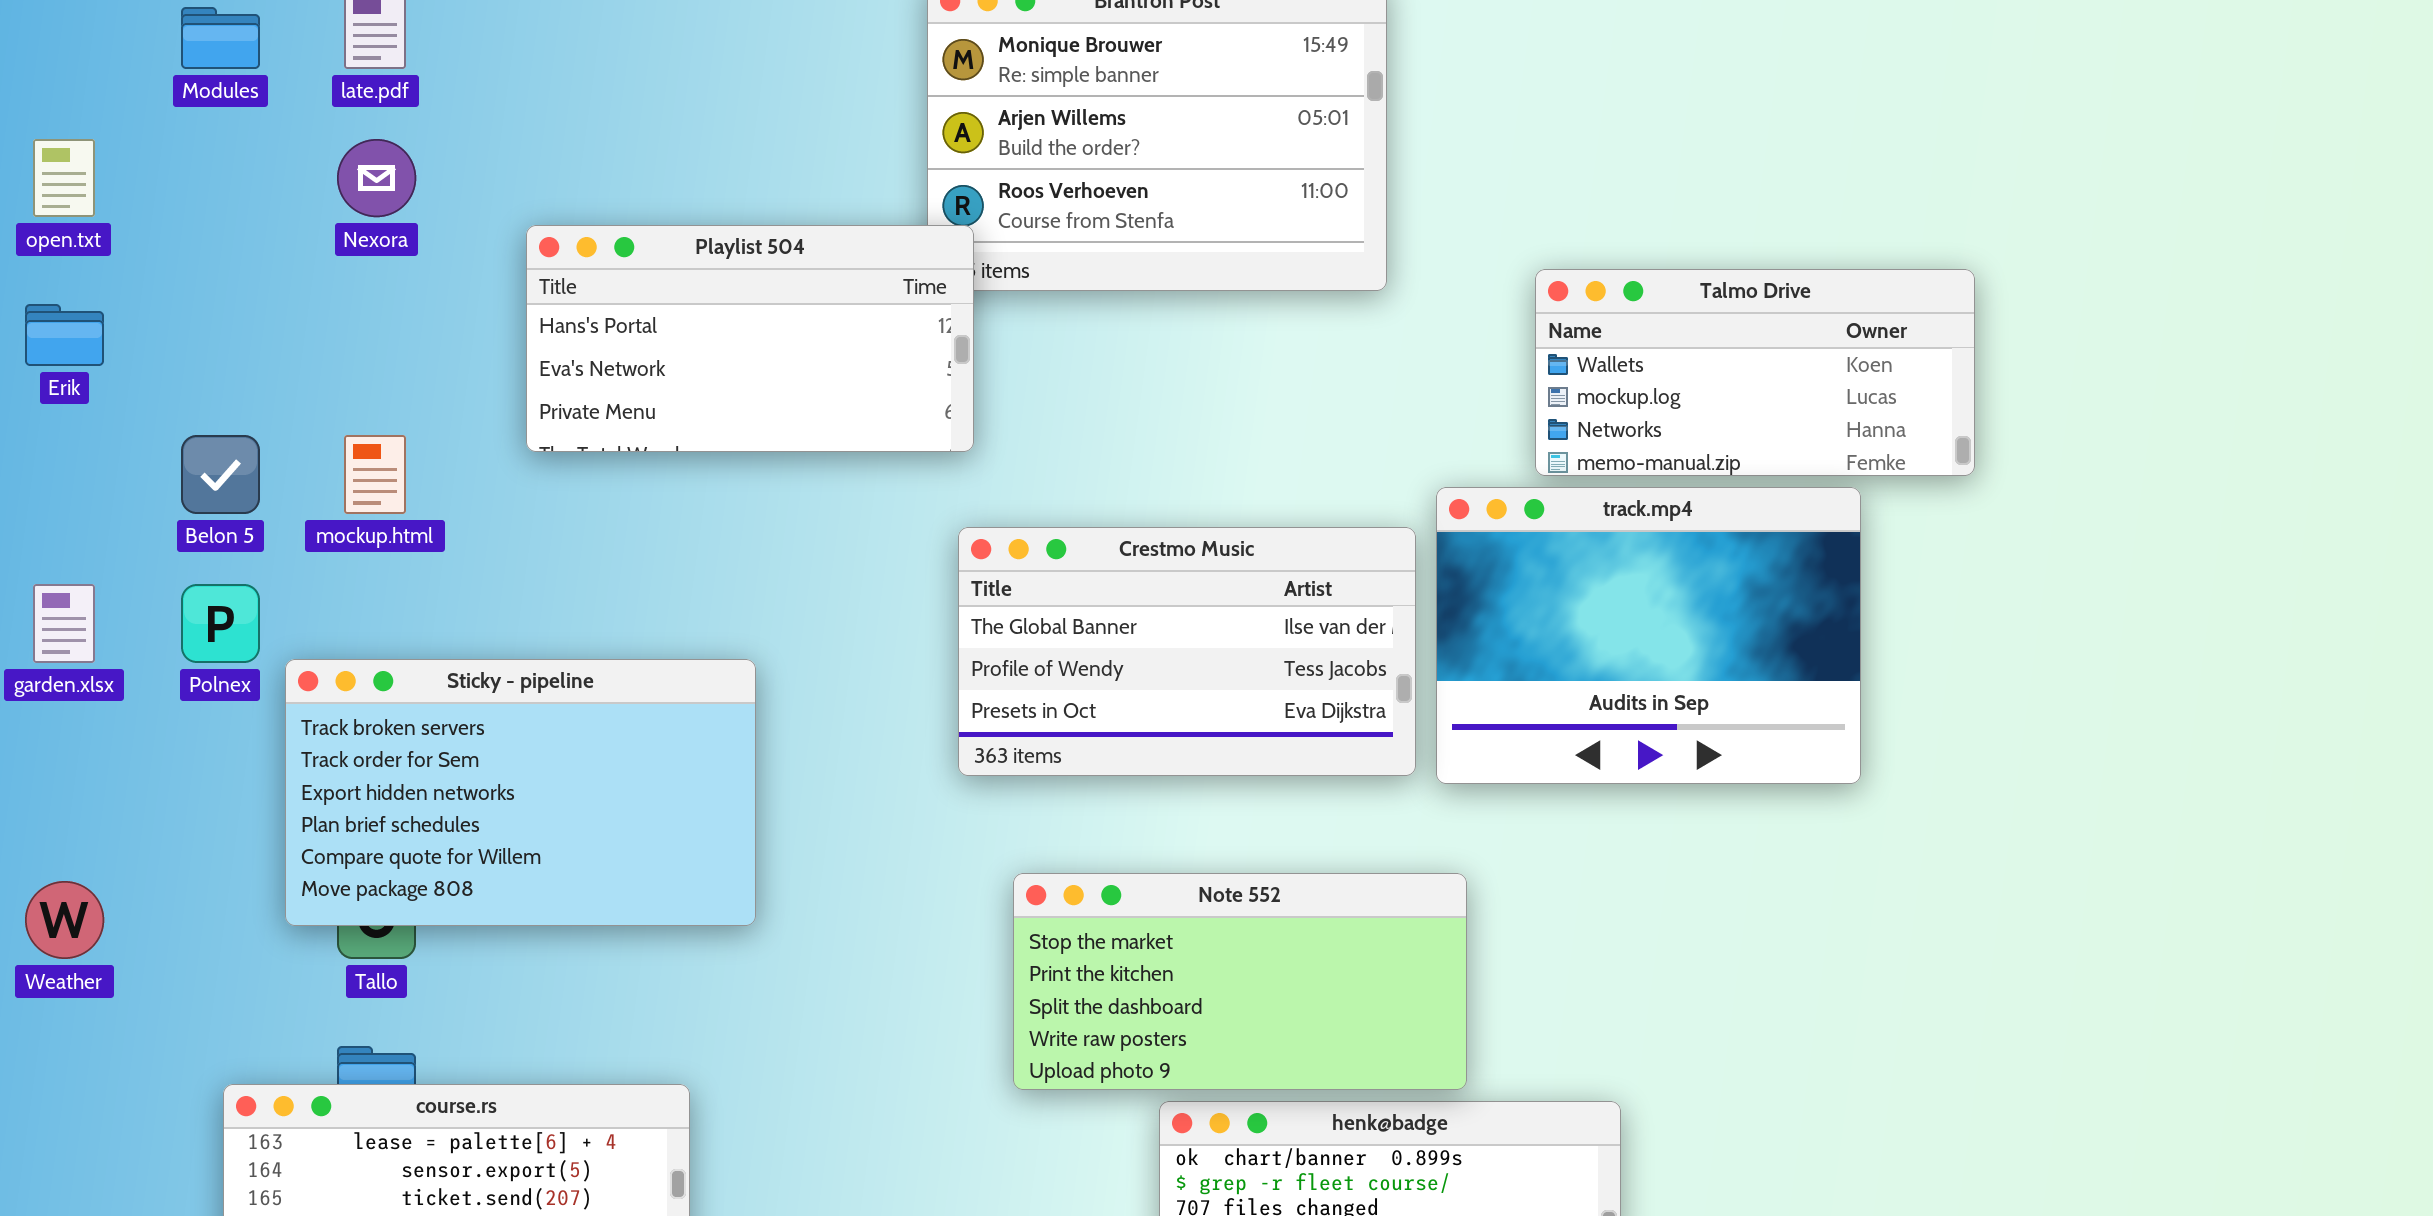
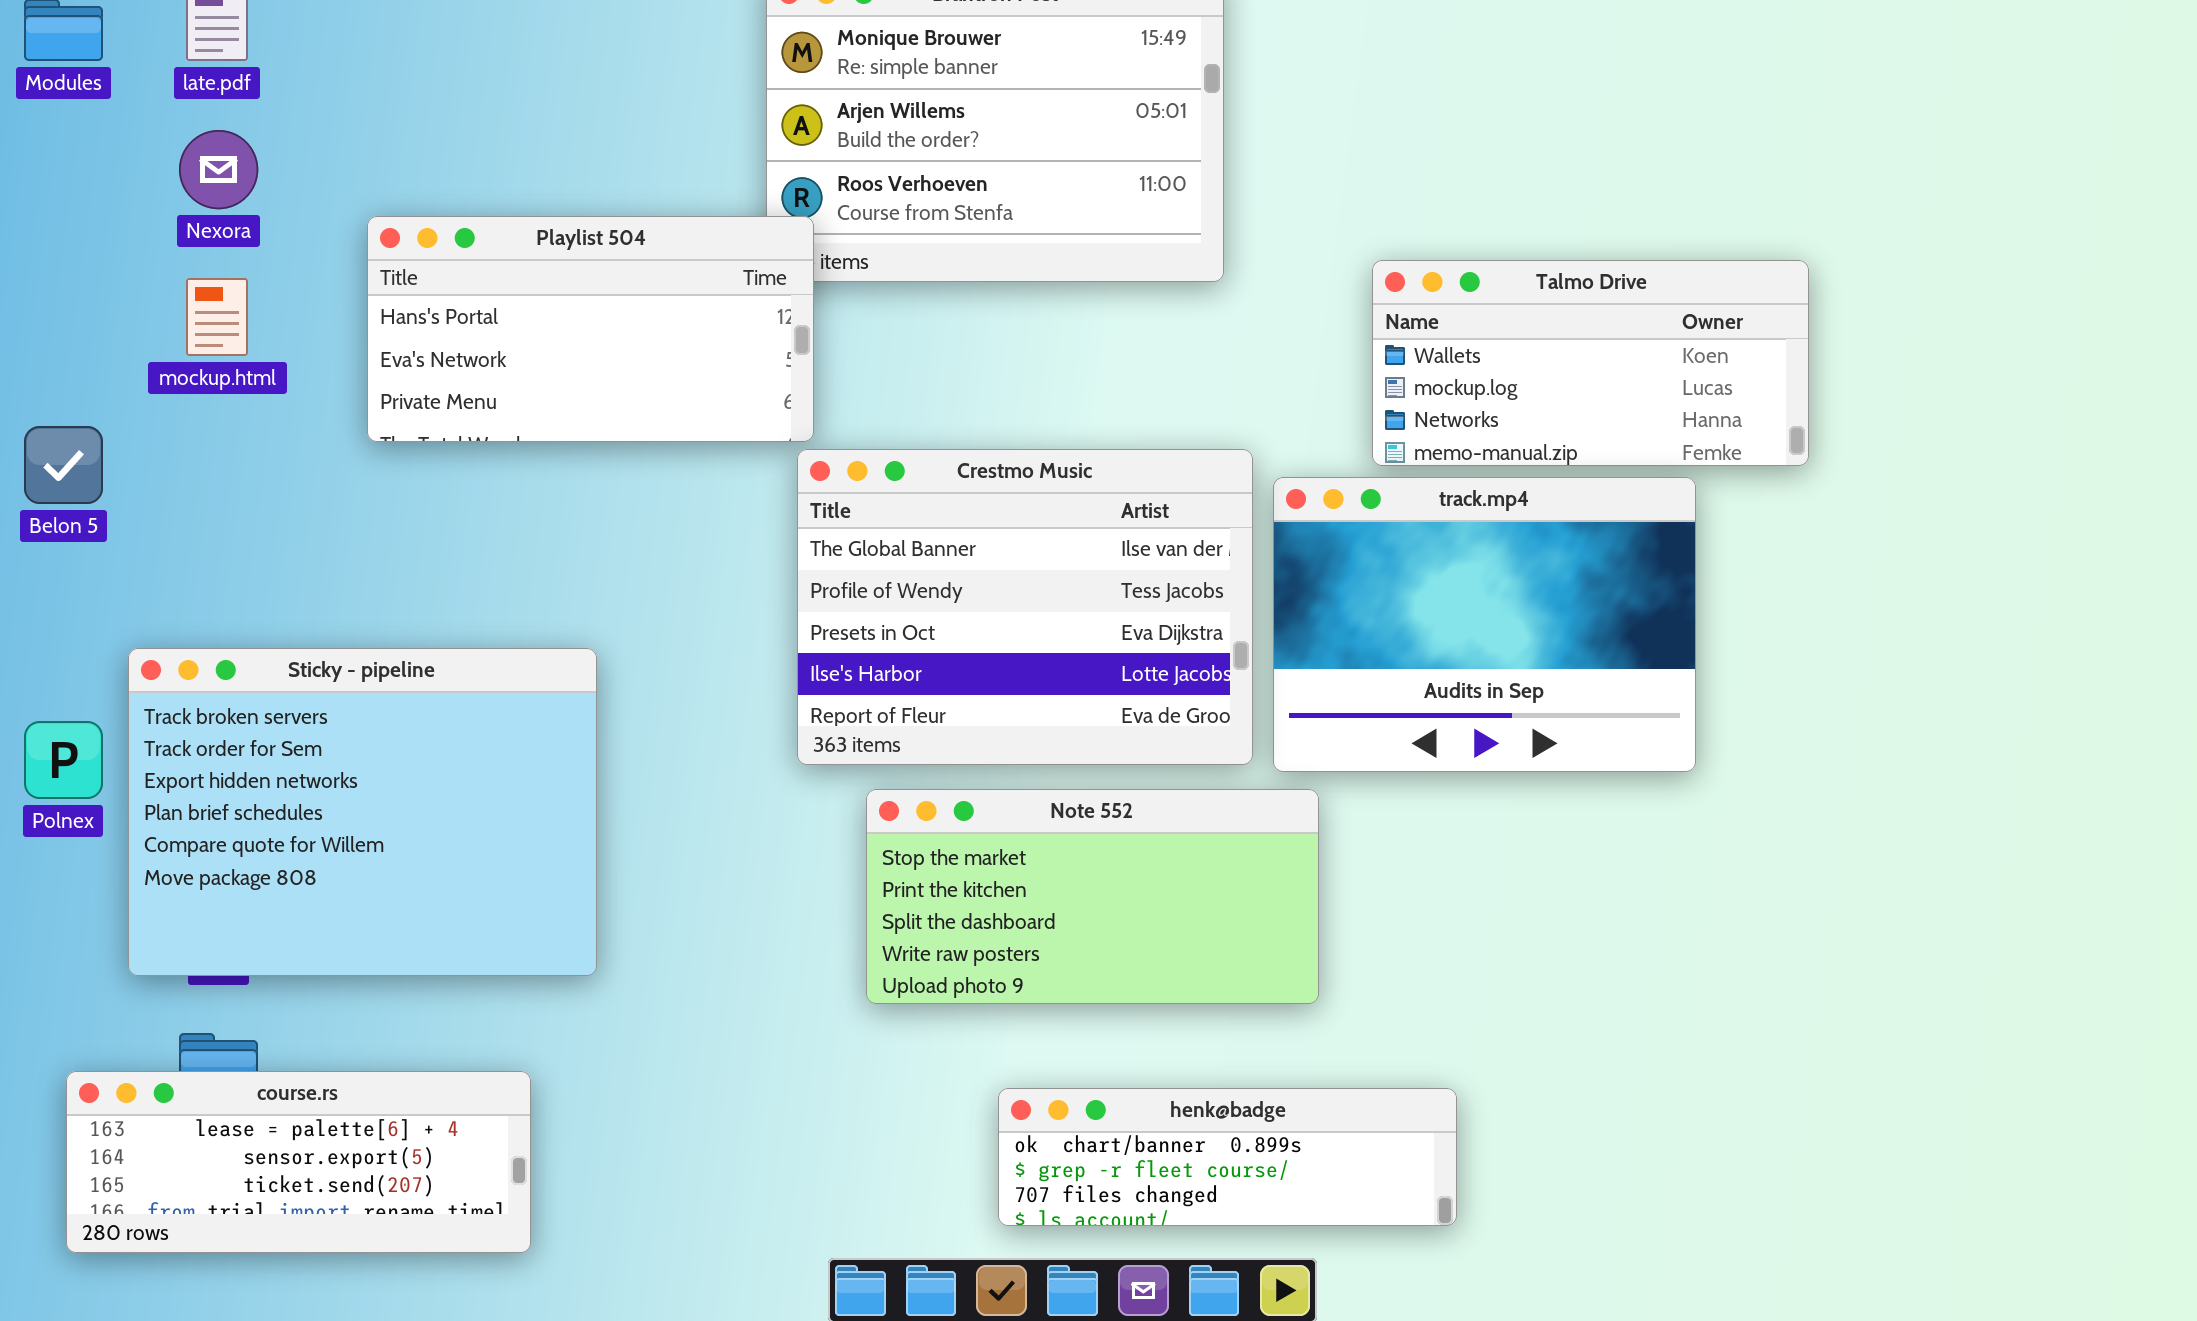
mockup.html: [344,435,406,514] -> [186,278,248,356], moved
Crestmo Music: [958,527,1416,776] -> [797,449,1253,765], resized
Polnex: [181,584,260,663] -> [24,721,103,799], moved
Sticky - pipeline: [285,659,756,926] -> [128,648,597,976], resized
Note 552: [1013,873,1467,1090] -> [866,789,1319,1004], moved

